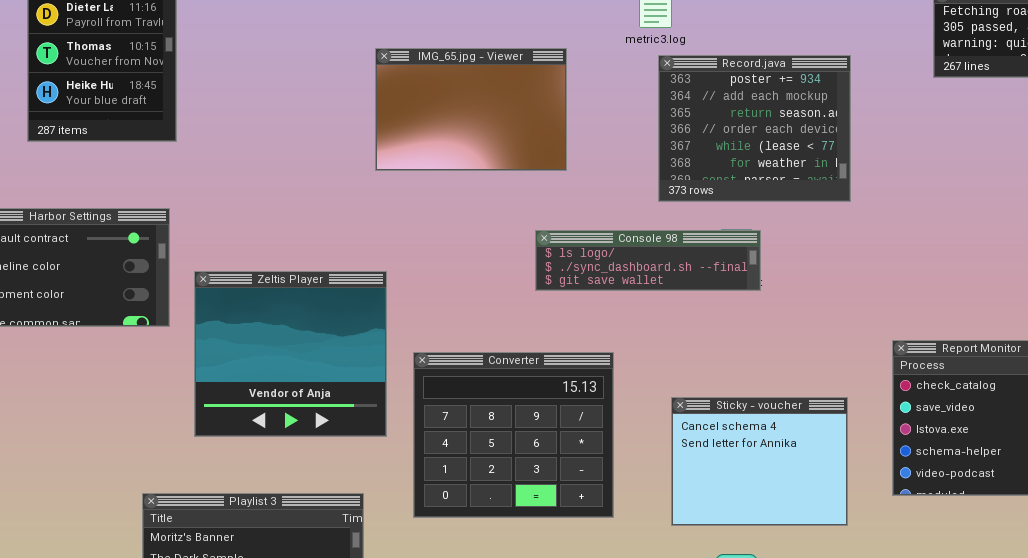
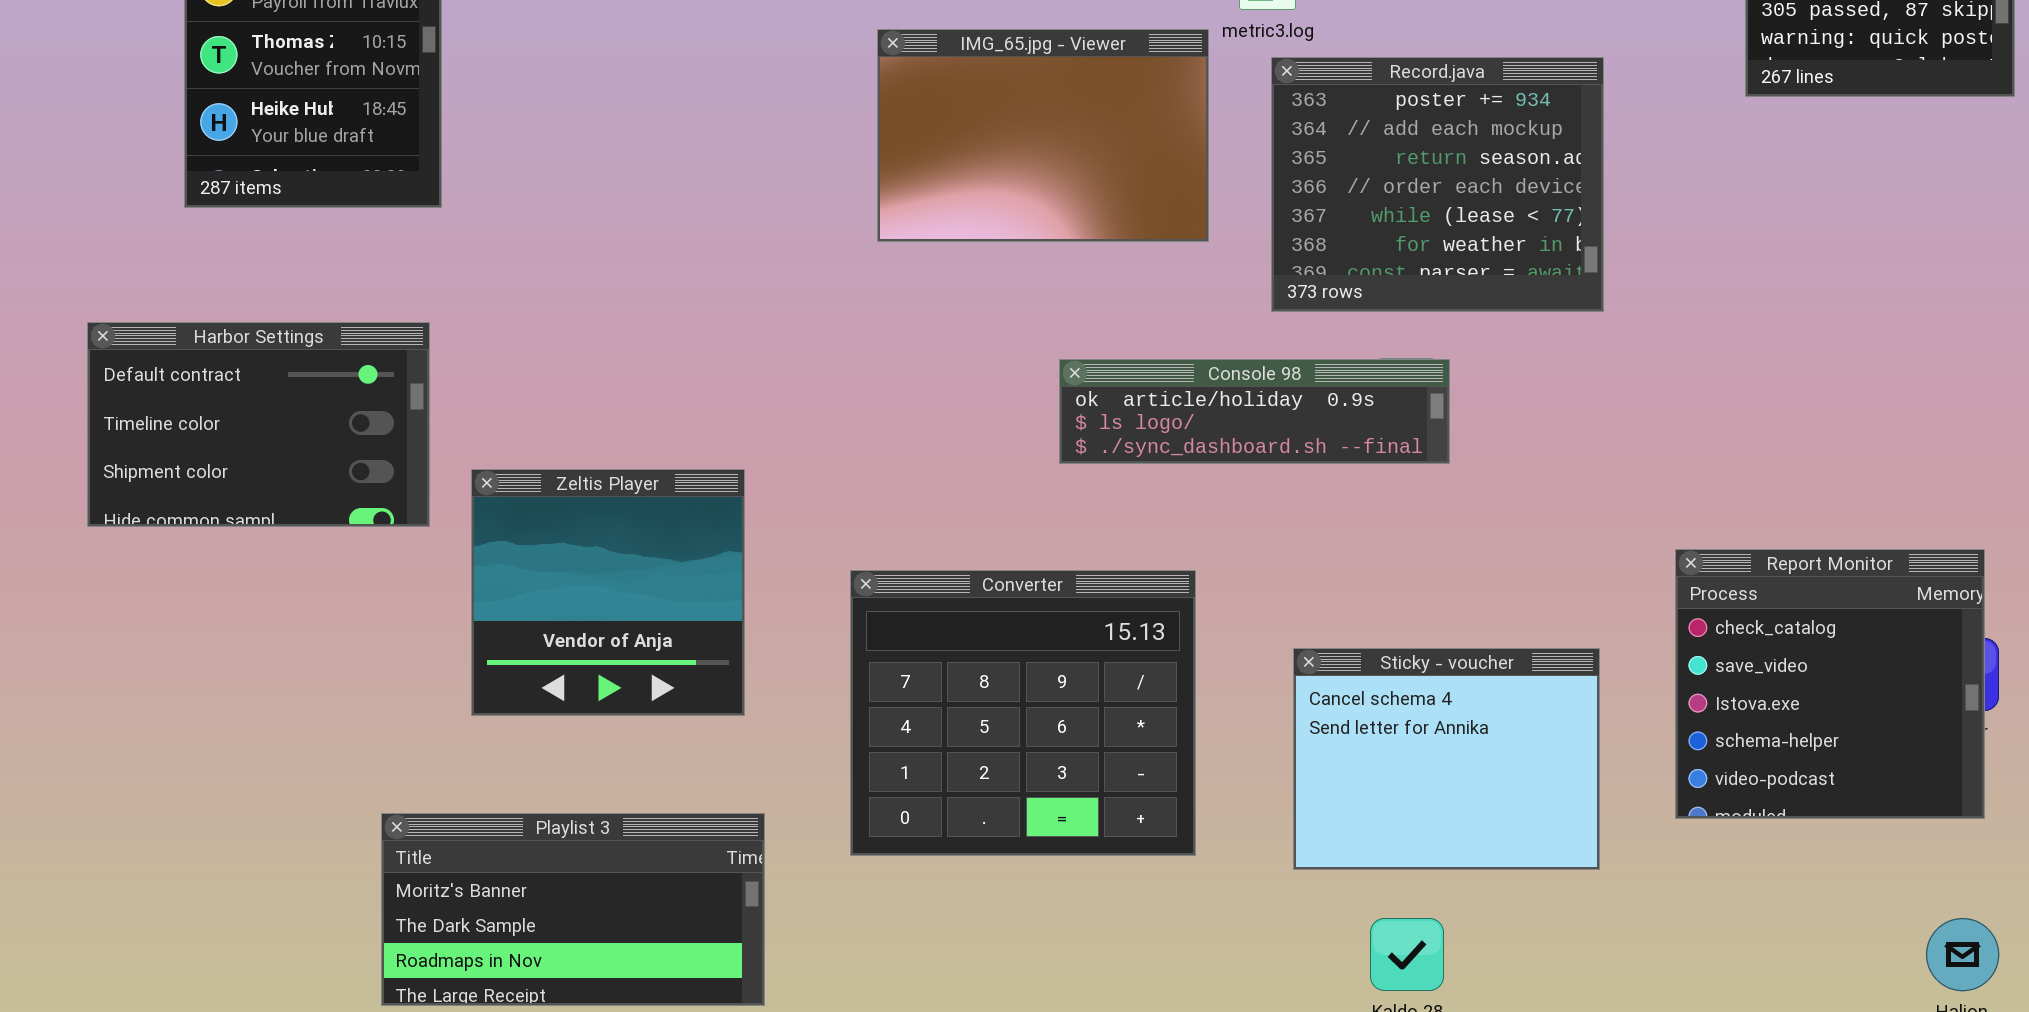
IMG_65.jpg - Viewer: [375,48,567,171] -> [877,29,1209,242], moved
Console 98: [535,230,761,291] -> [1059,359,1450,464], scrolled up 1 row
Zeltis Player: [194,271,387,437] -> [471,469,745,716], resized

